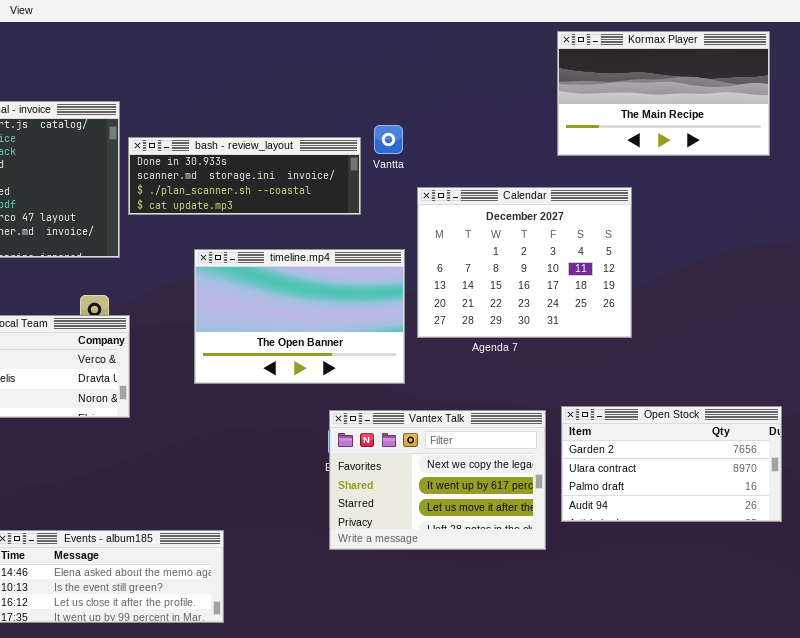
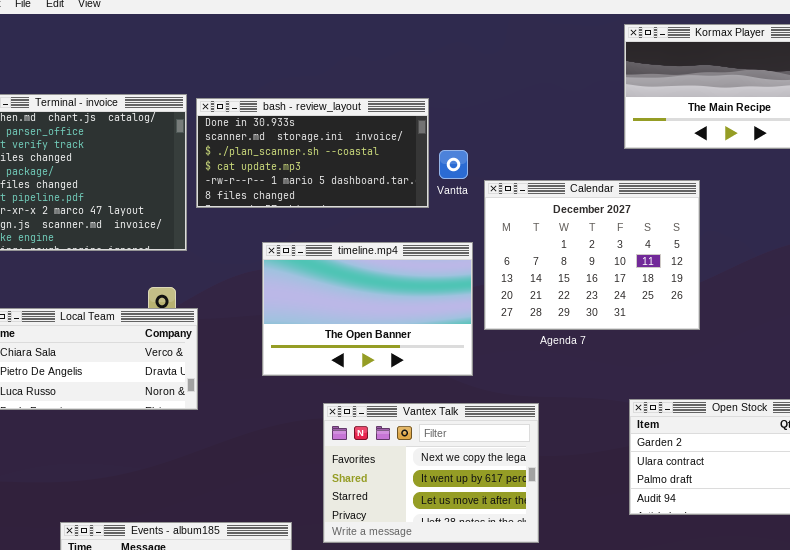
Vantta: [374,125,403,154] -> [439,150,468,179], moved
bash - review_layout: [128,137,361,215] -> [196,98,429,208], resized
Vantex Talk: [329,410,546,550] -> [323,403,539,543], moved

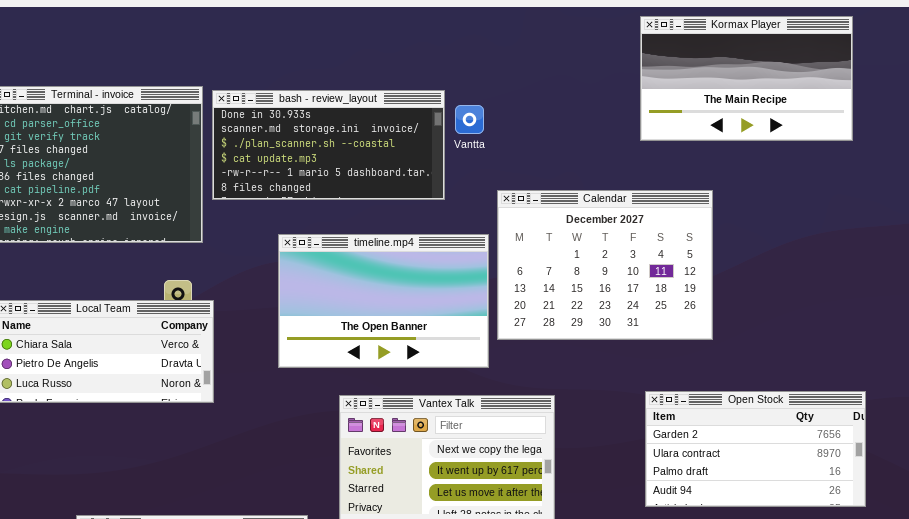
Vantta: [439,150,468,179] -> [455,105,484,134], moved
Calendar: [484,180,700,330] -> [497,190,713,340], moved

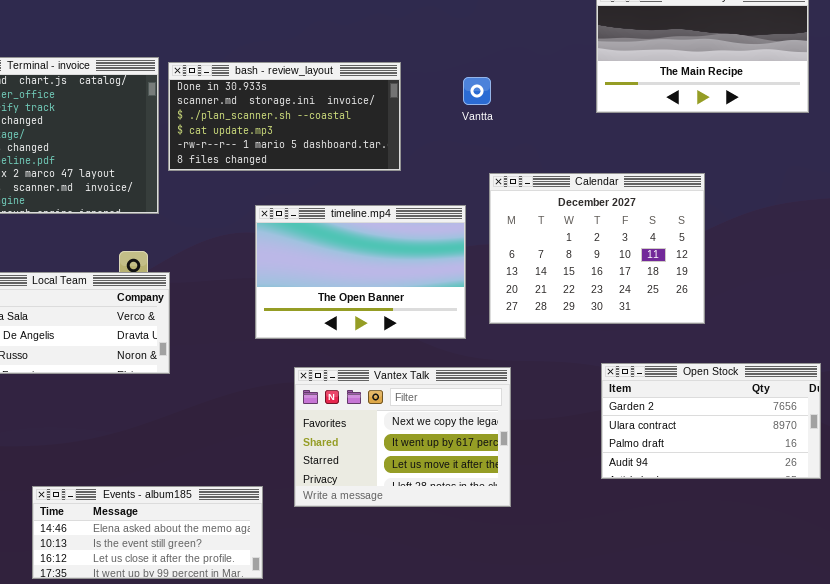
Vantta: [455,105,484,134] -> [463,77,491,105], moved
Calendar: [497,190,713,340] -> [489,173,705,324], moved
timeline.mp4: [278,234,489,368] -> [255,205,466,339], moved

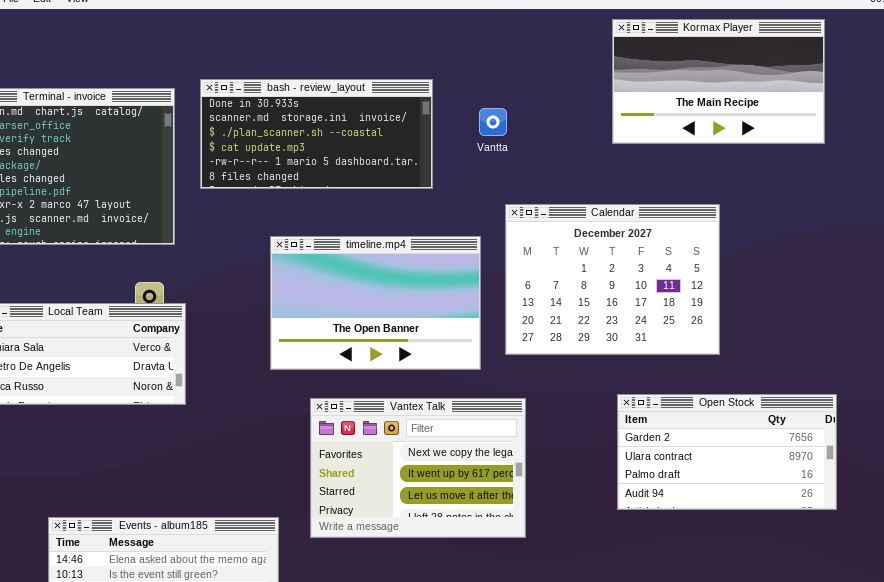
bash - review_layout: [168,62,401,171] -> [200,79,433,189], moved

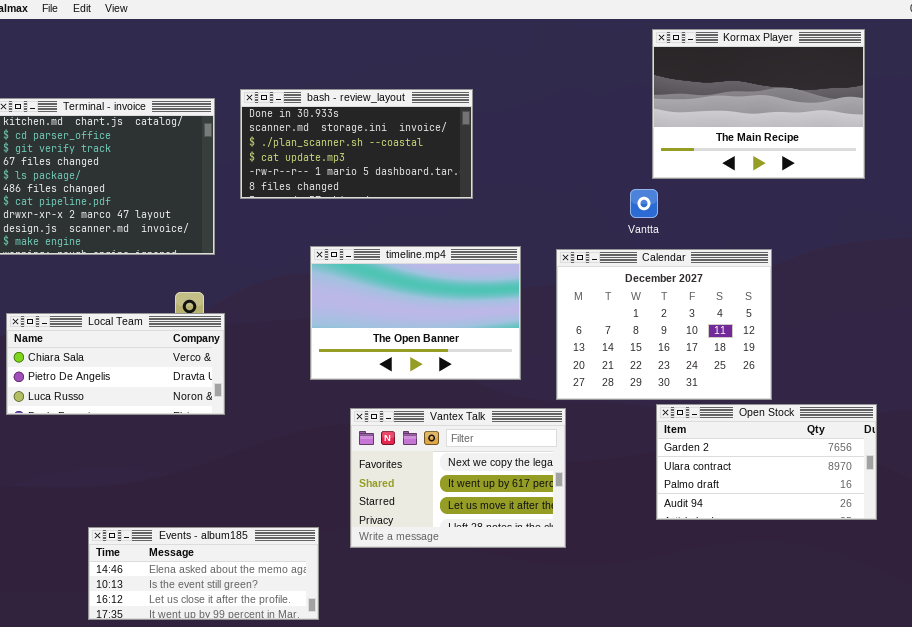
Kormax Player: [612,19,825,144] -> [652,29,865,179], resized
Vantta: [479,108,507,136] -> [630,189,658,218], moved
Calendar: [505,204,720,355] -> [556,249,772,400], moved

